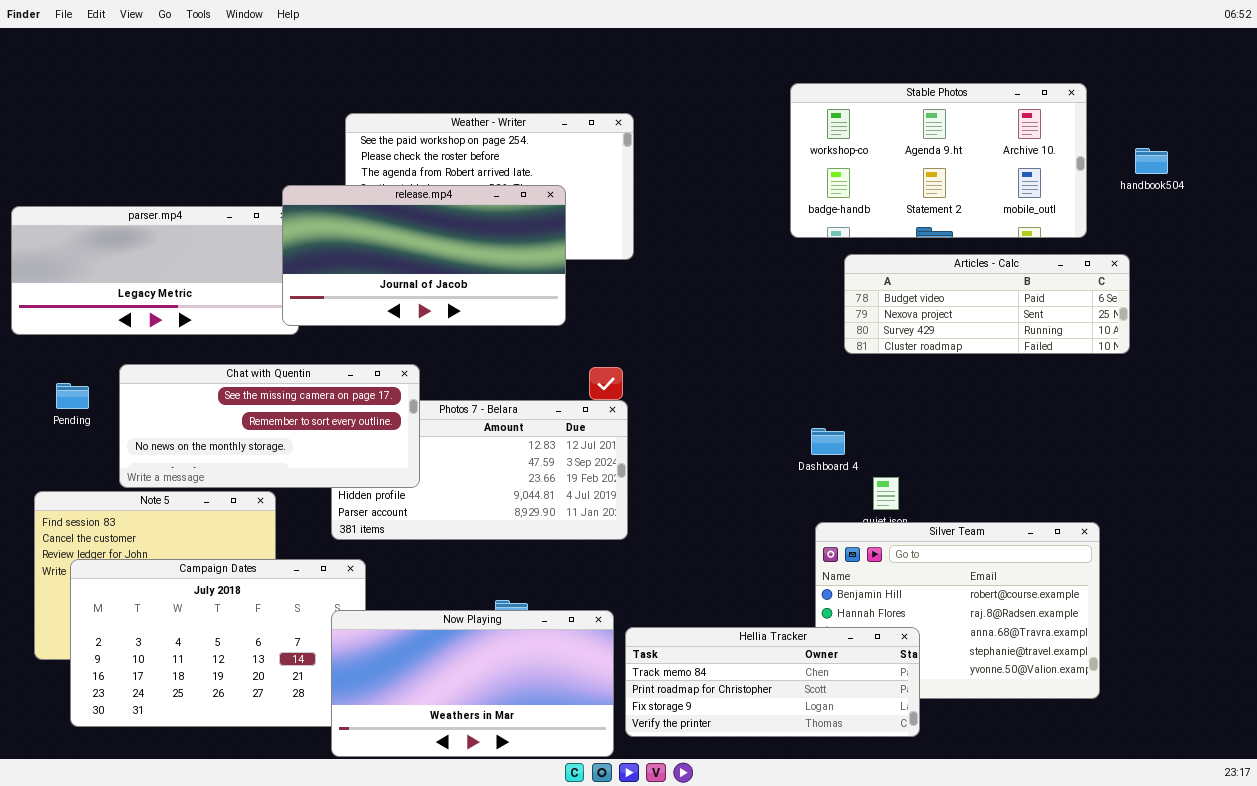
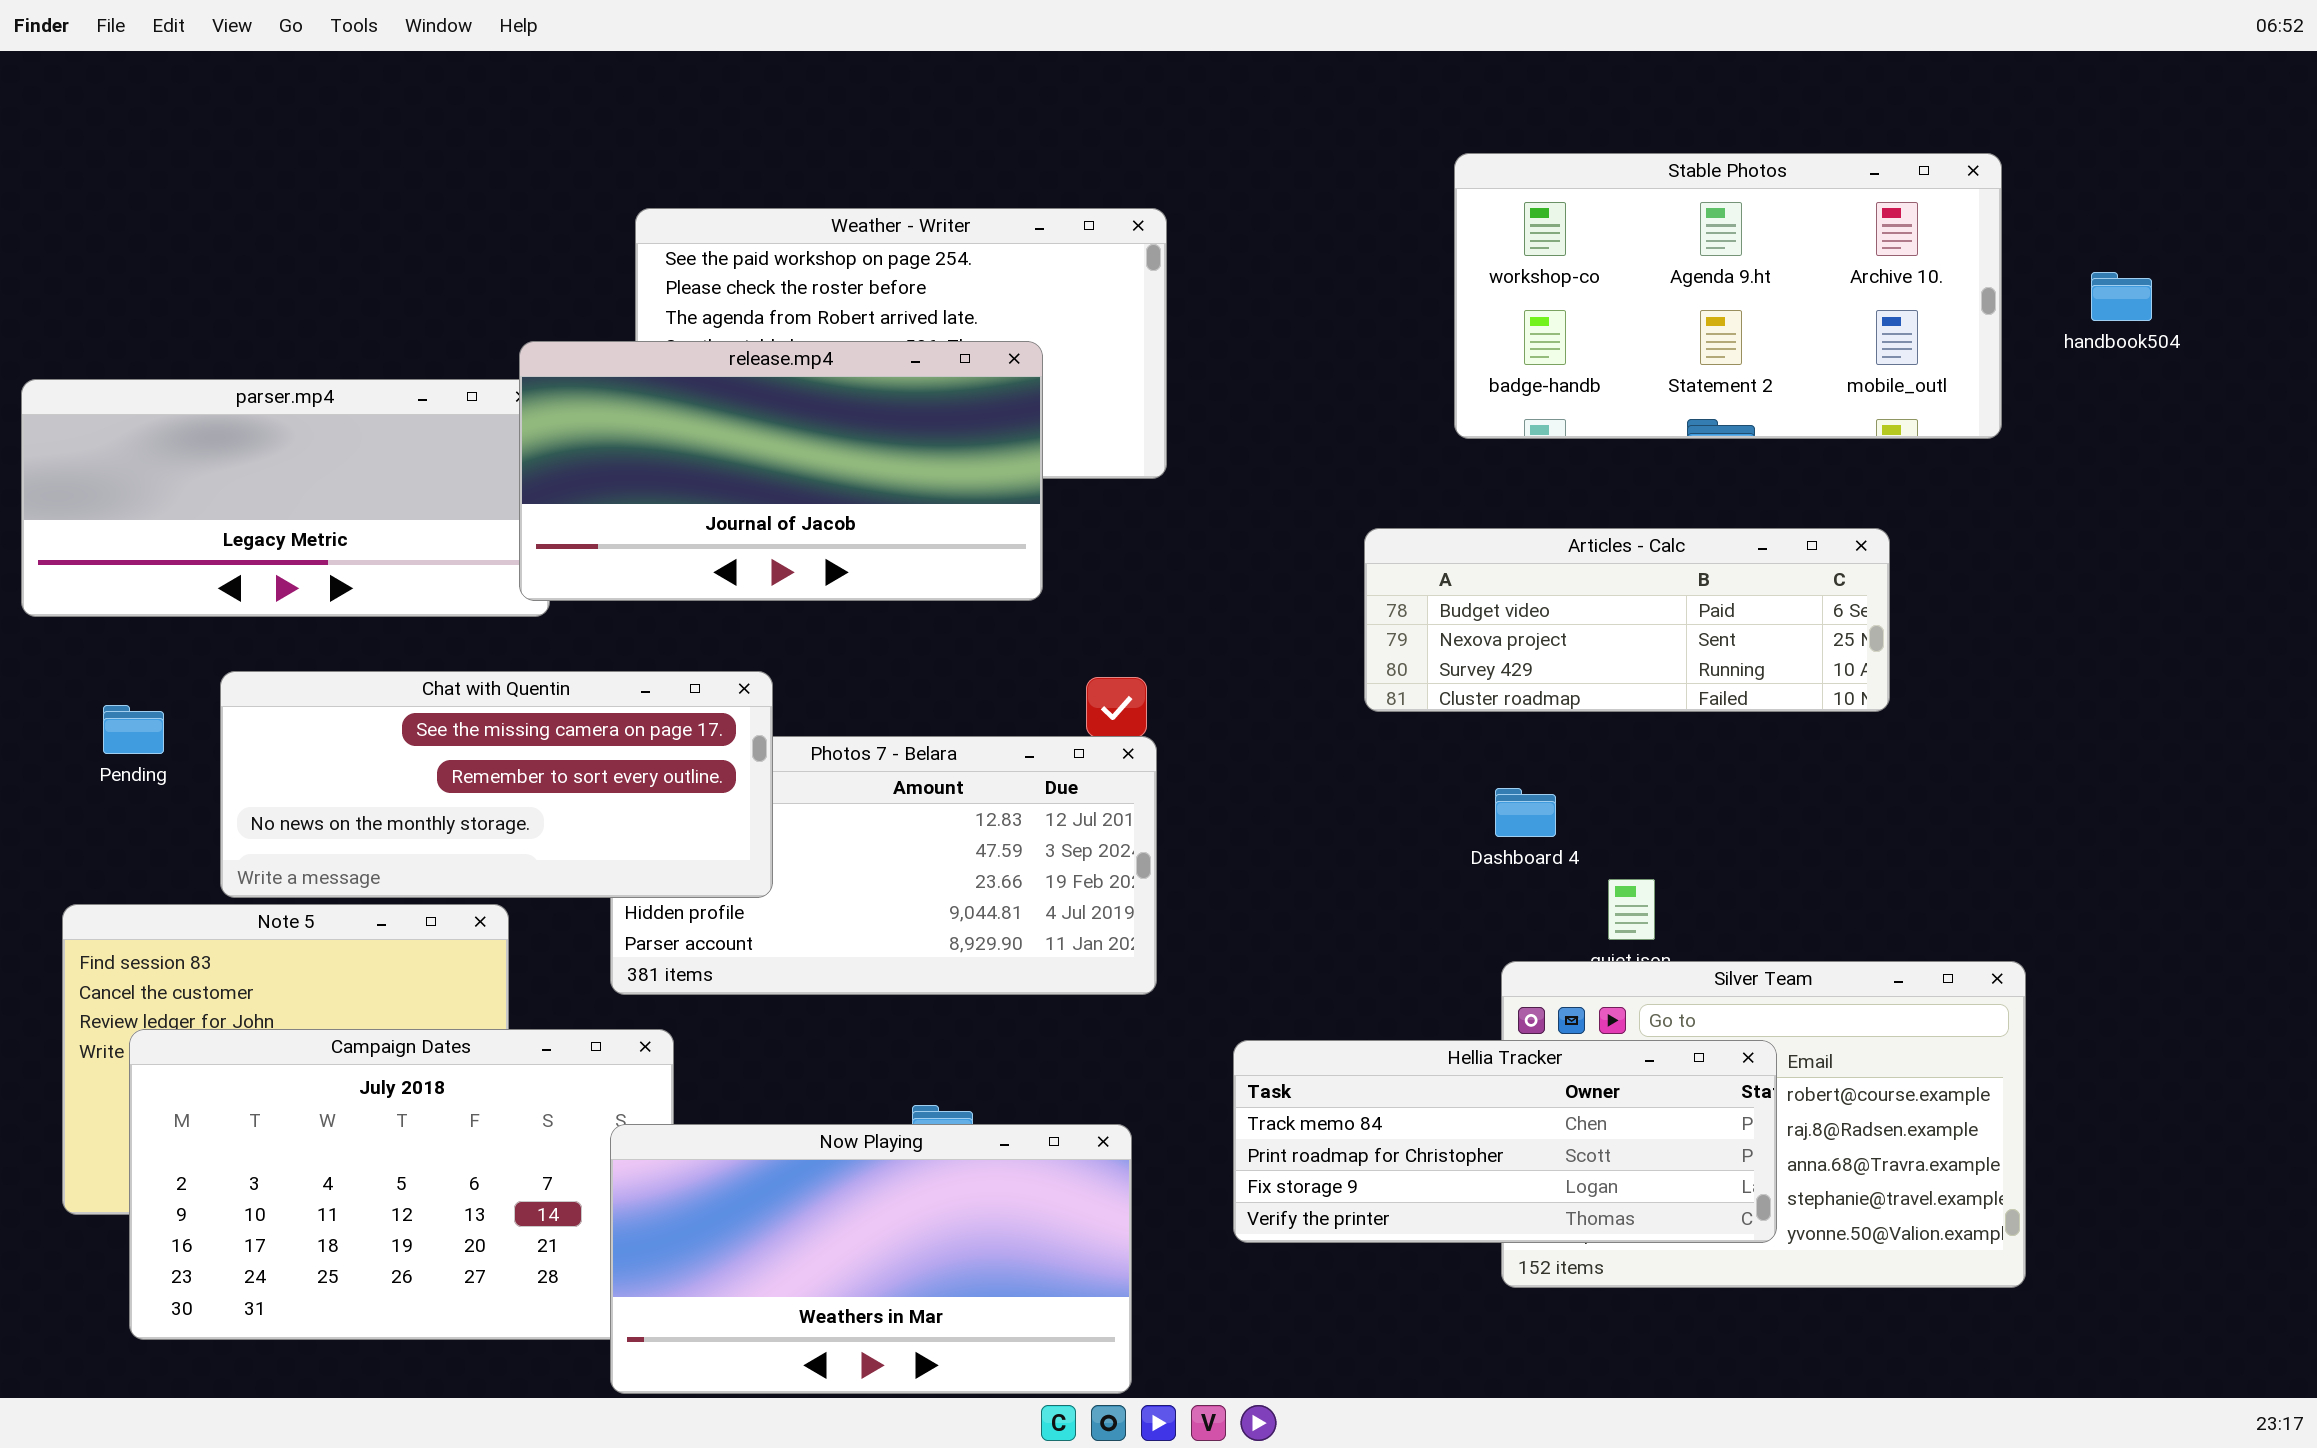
Articles - Calc: [844,254,1130,354] -> [1364,528,1890,712], moved
Hellia Tracker: [625,627,920,737] -> [1233,1040,1777,1243], moved

